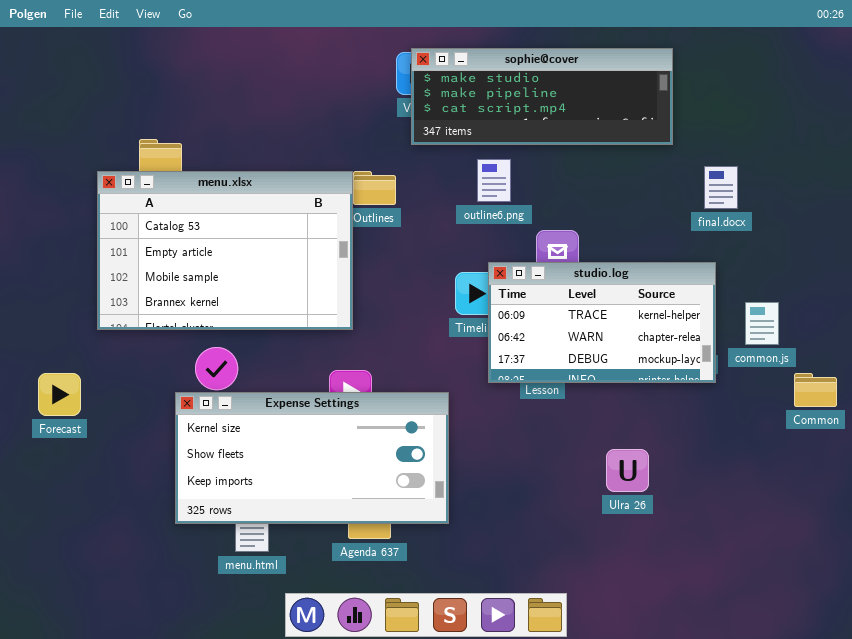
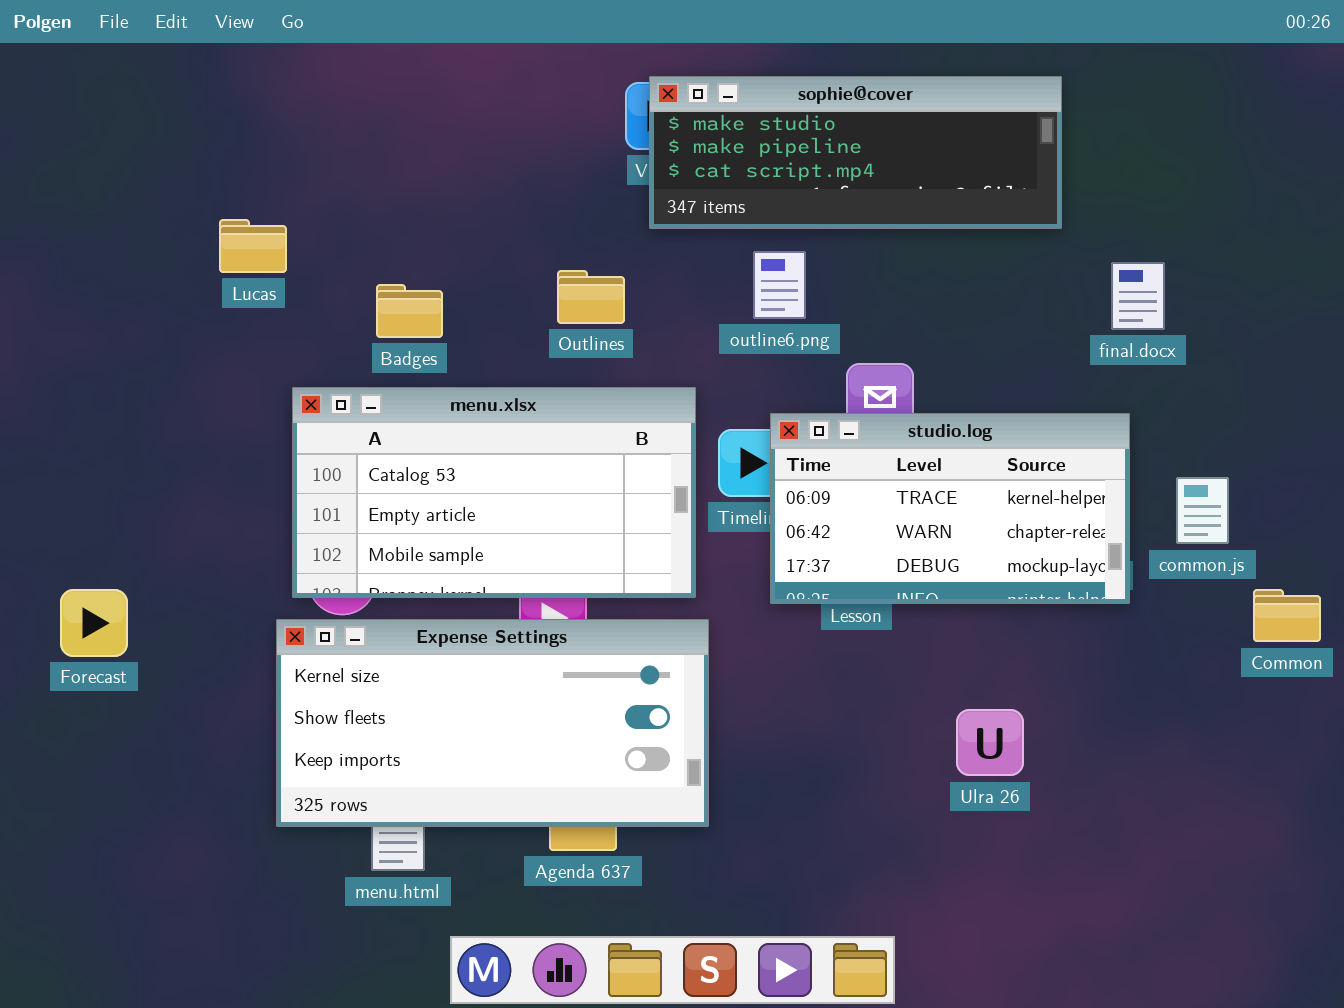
menu.xlsx: [97,171,353,330] -> [292,387,696,598], moved, resized

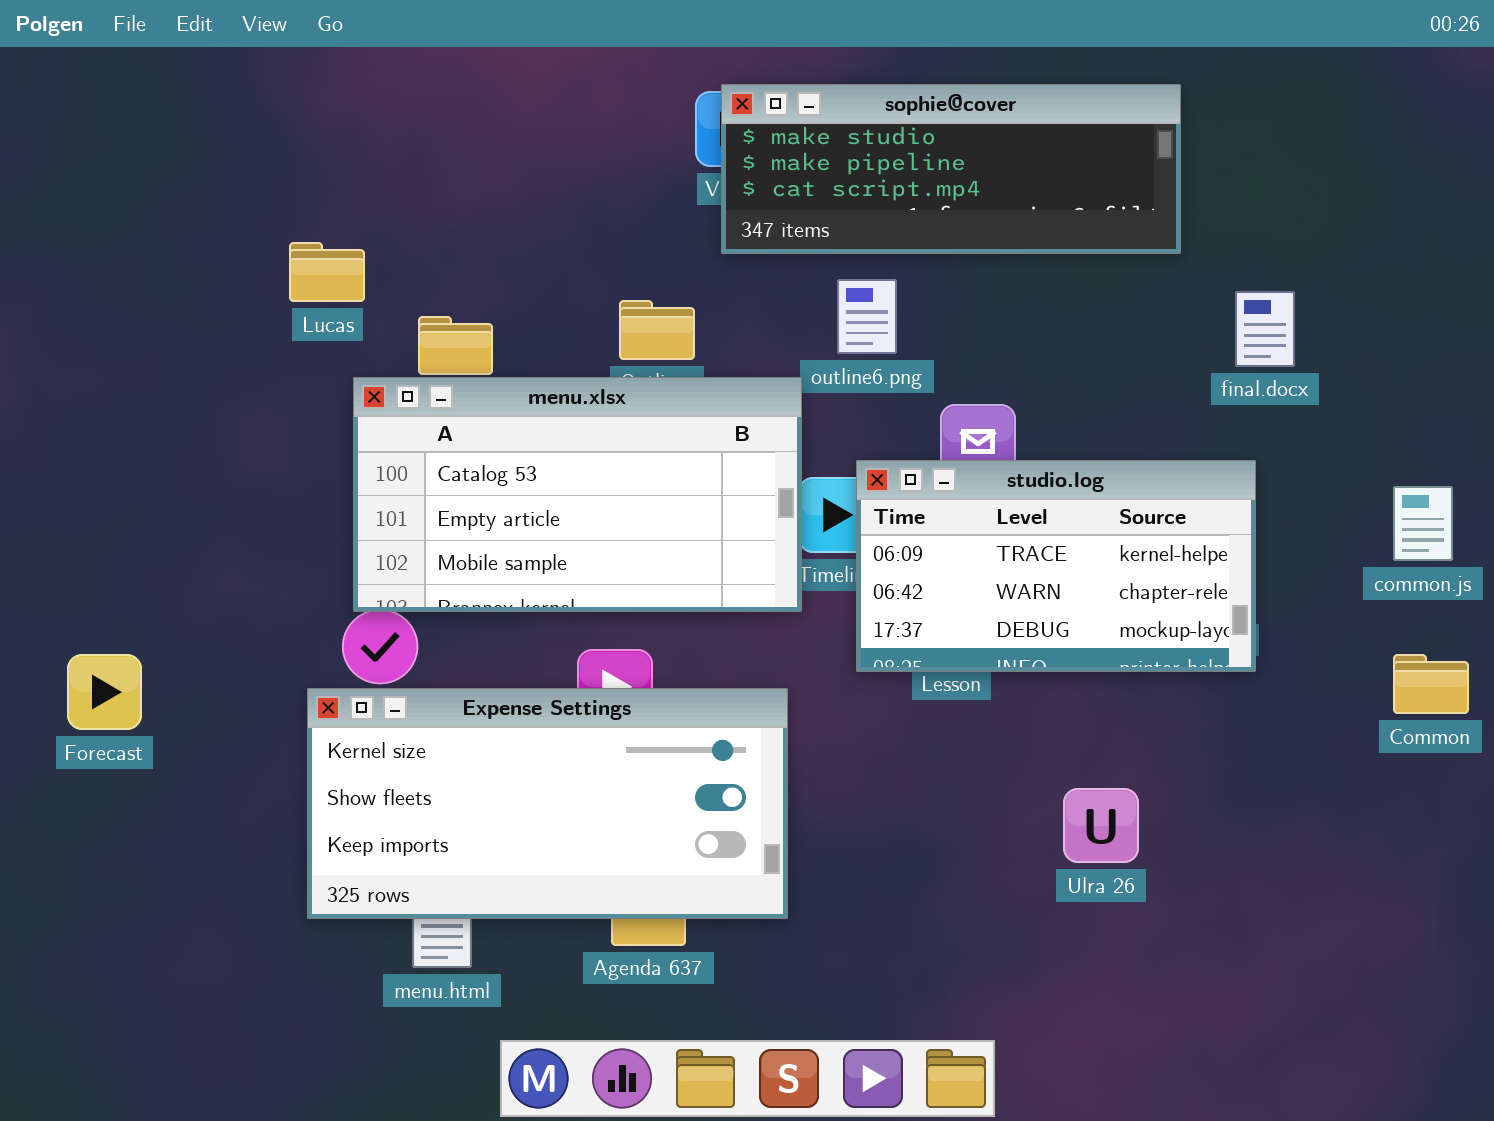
Lucas: [219,219,287,273] -> [289,242,365,302], moved
menu.xlsx: [292,387,696,598] -> [353,377,802,612], moved
common.js: [1176,477,1229,544] -> [1393,486,1453,561], moved

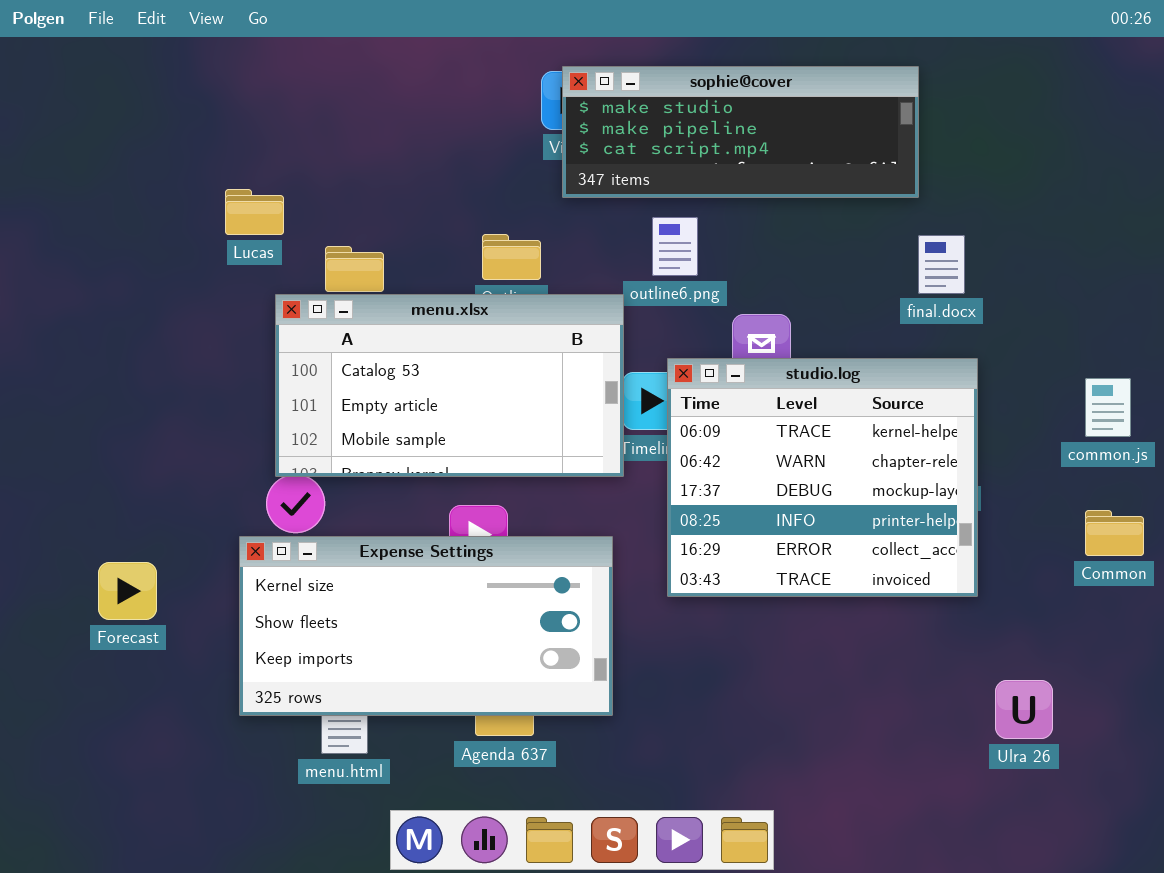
final.docx: [1235,291,1295,367] -> [918,235,965,294], moved
studio.log: [856,460,1256,672] -> [667,358,978,597], resized
Forecast: [67,654,142,730] -> [98,562,157,620], moved
Ulra 26: [1063,788,1139,863] -> [995,680,1053,739], moved

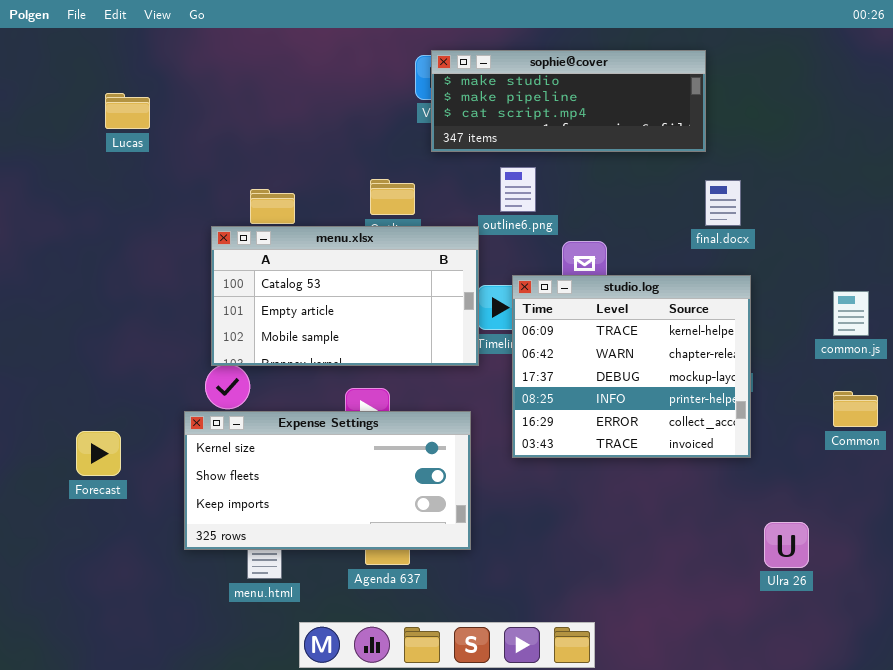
Lucas: [225,189,284,235] -> [105,93,150,129], moved

